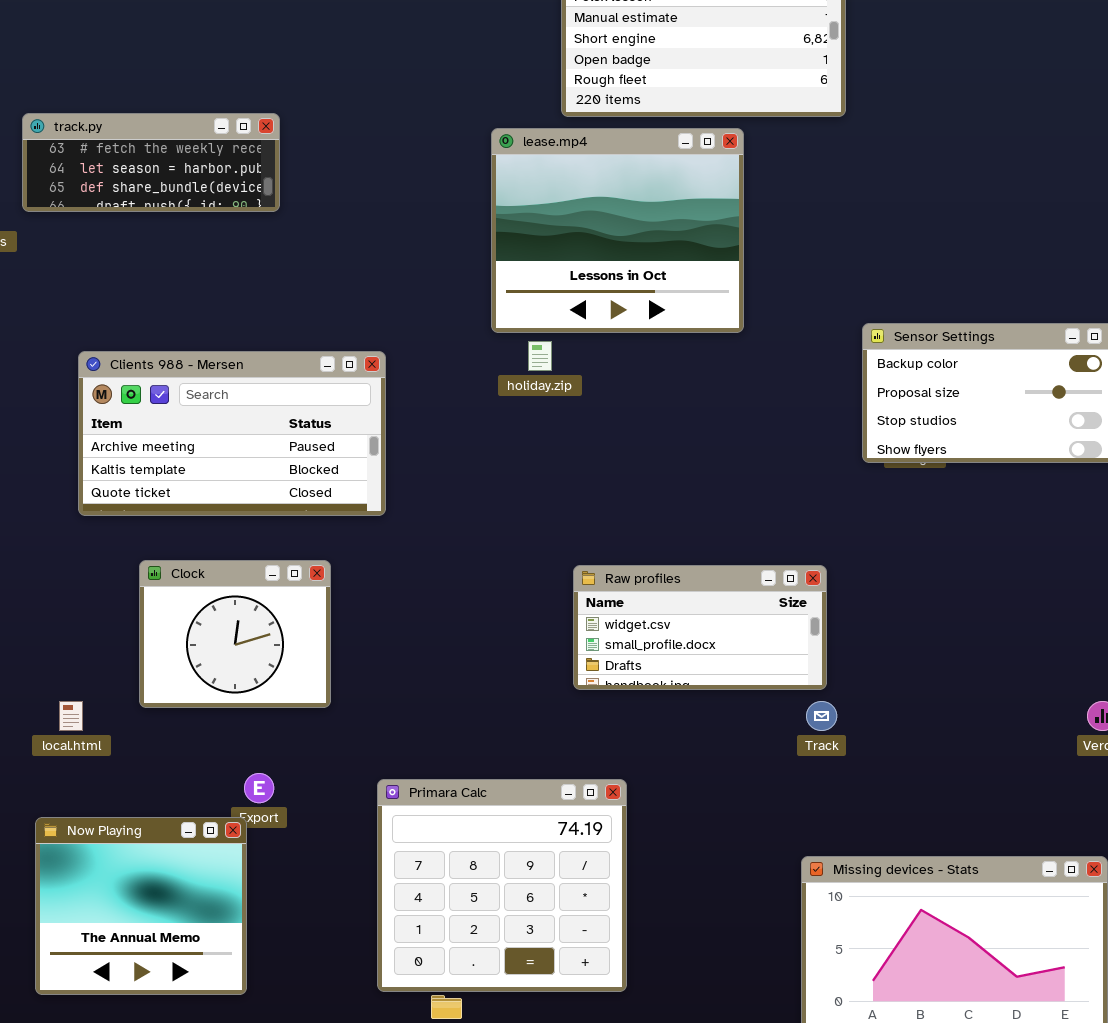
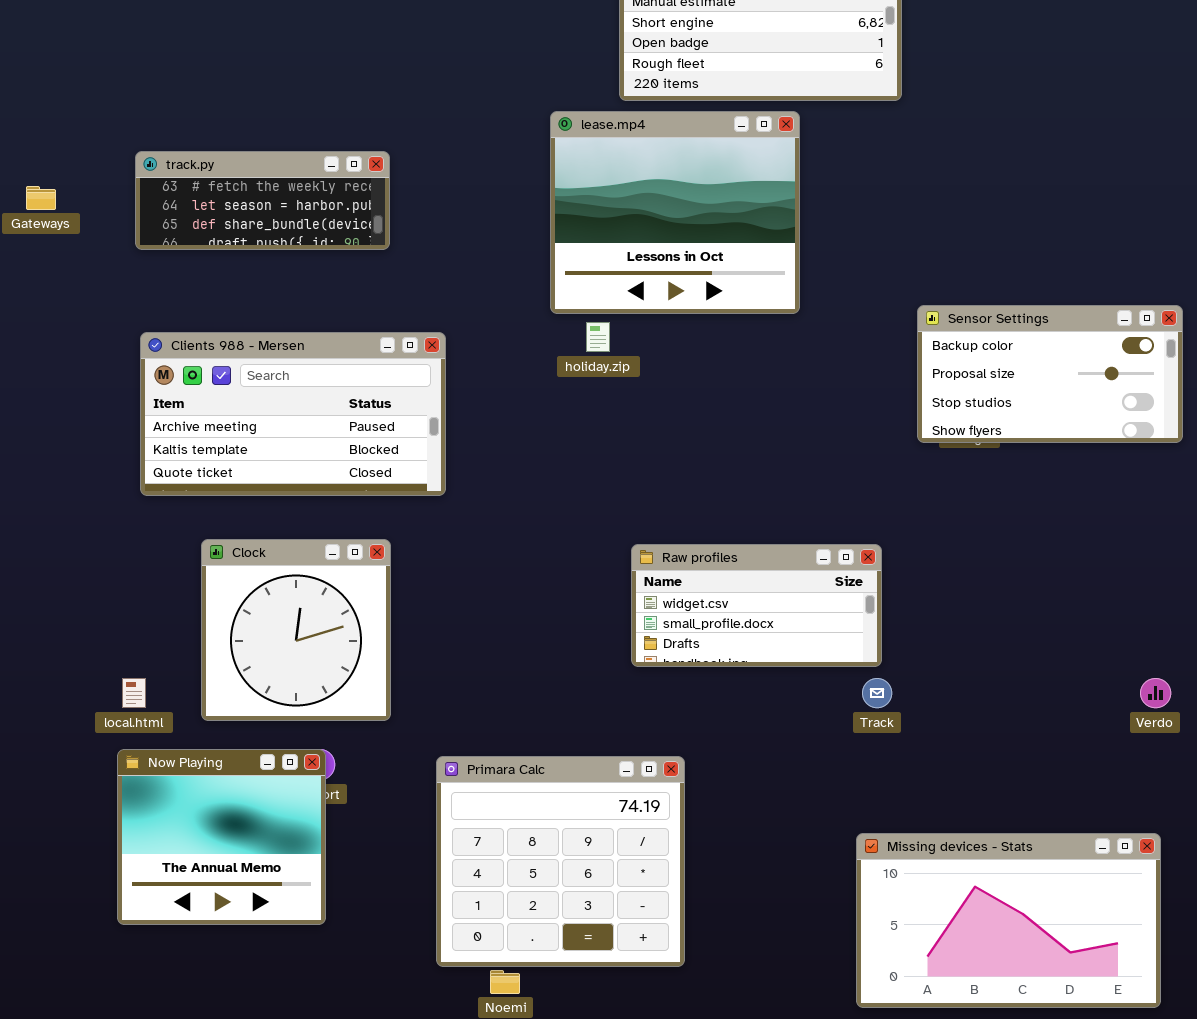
track.py: [22,113,280,212] -> [135,151,390,250], moved
Clock: [139,560,331,708] -> [201,539,391,721], resized
Now Playing: [35,817,247,995] -> [117,749,326,925], moved

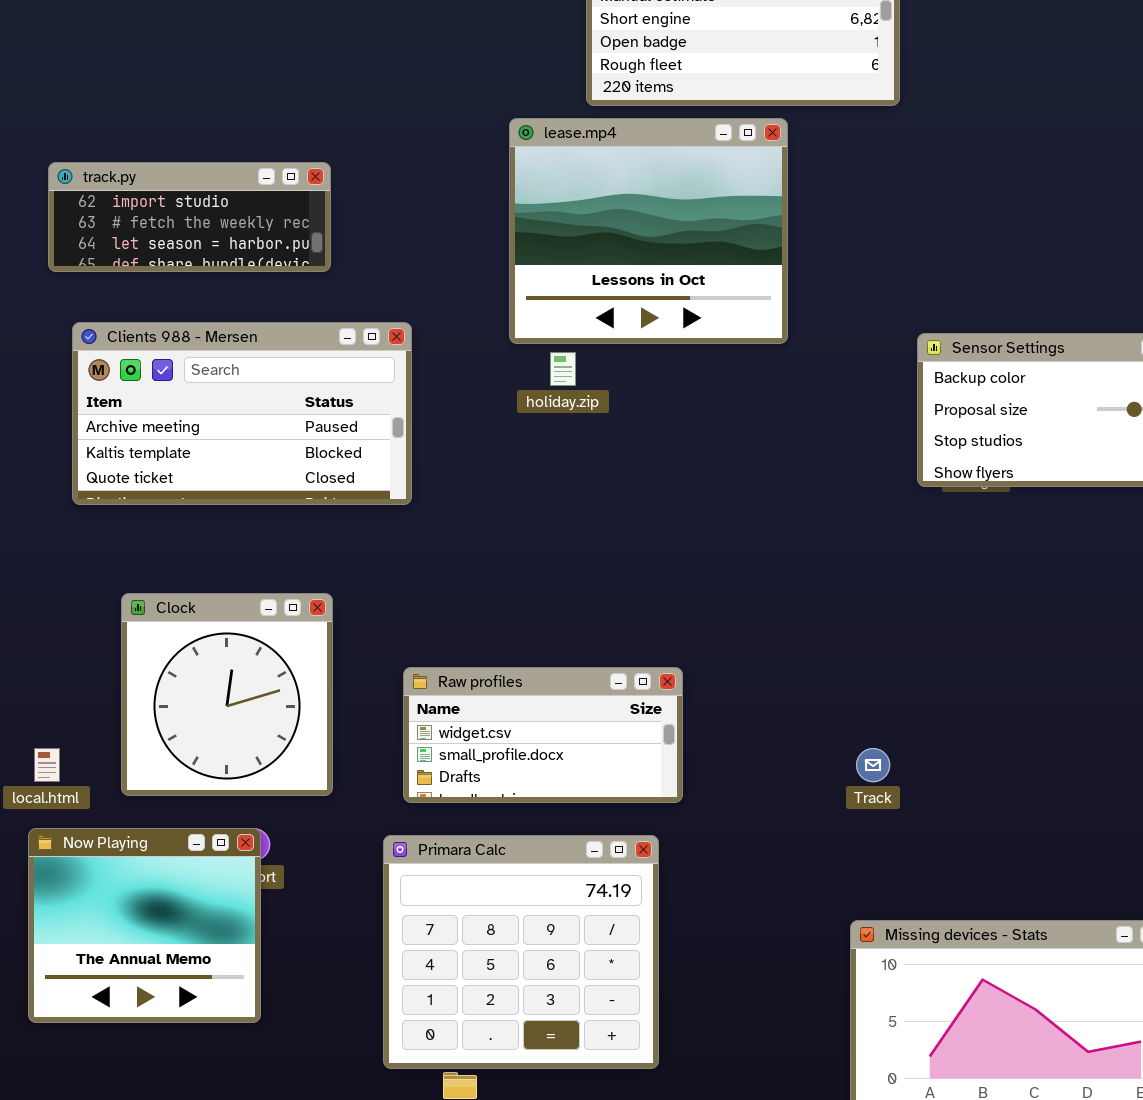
track.py: [135,151,390,250] -> [48,162,331,272], scrolled up 1 row
Clients 988 - Mersen: [140,332,446,496] -> [72,322,412,505], moved
Raw profiles: [631,544,882,667] -> [403,667,683,803], moved

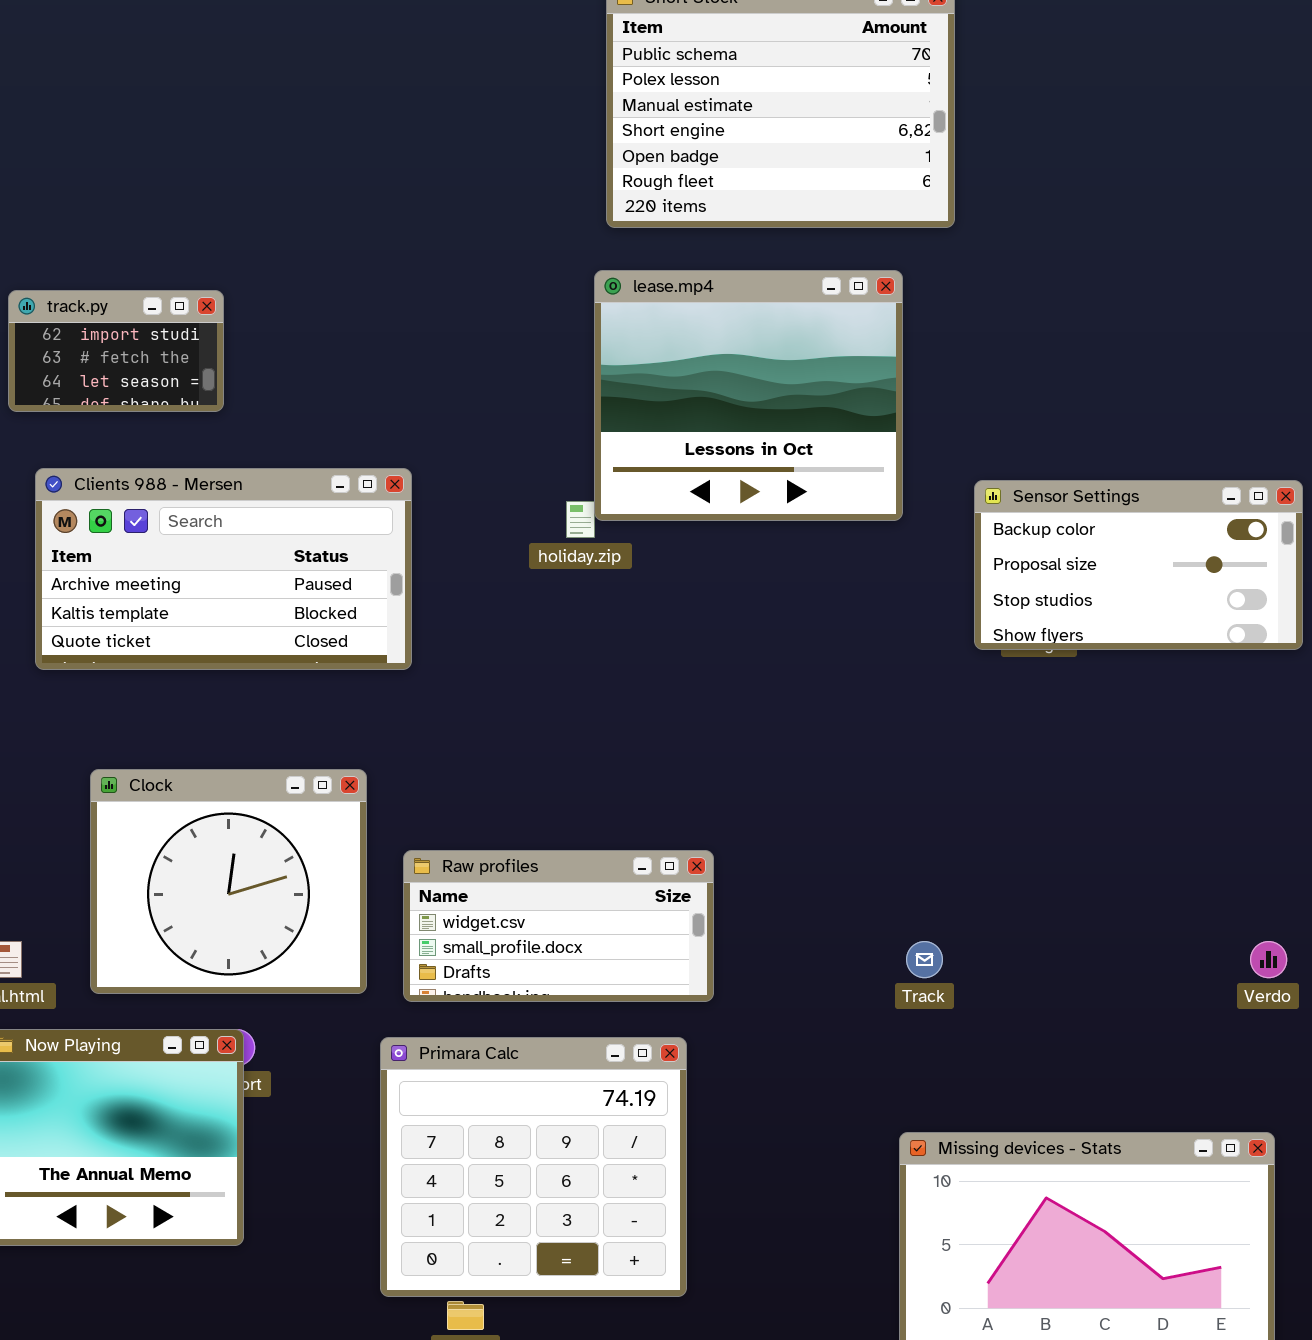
lease.mp4: [509,118,788,344] -> [594,270,903,521], moved
track.py: [48,162,331,272] -> [8,290,224,412], resized
Clock: [121,593,333,796] -> [90,769,367,994], resized

